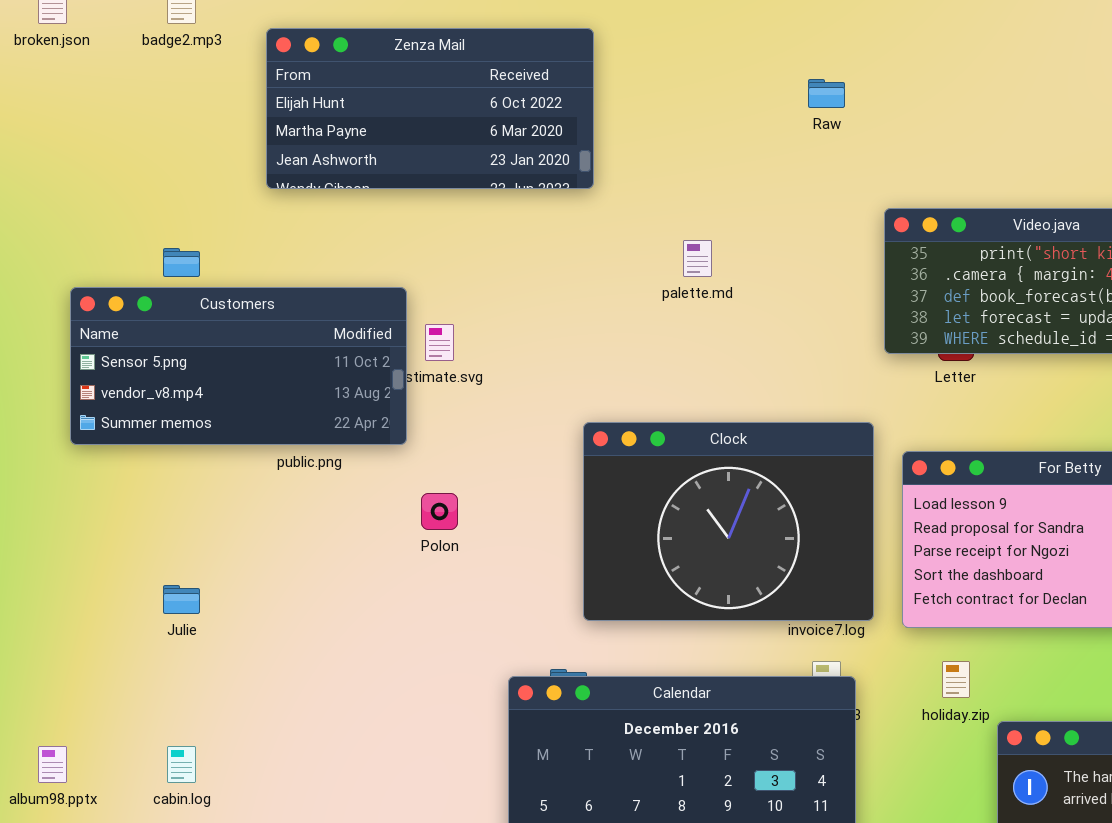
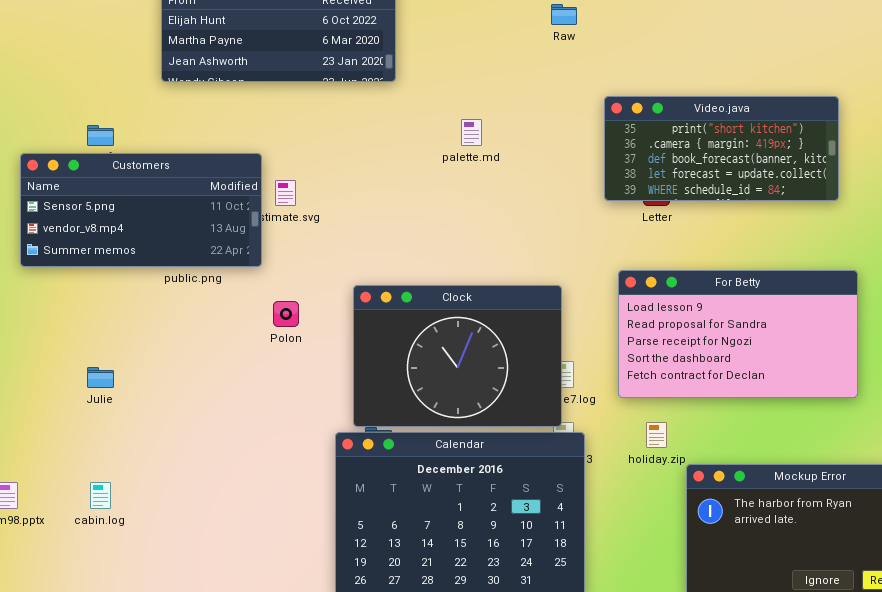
Clock: [583,422,874,621] -> [353,285,562,427], moved

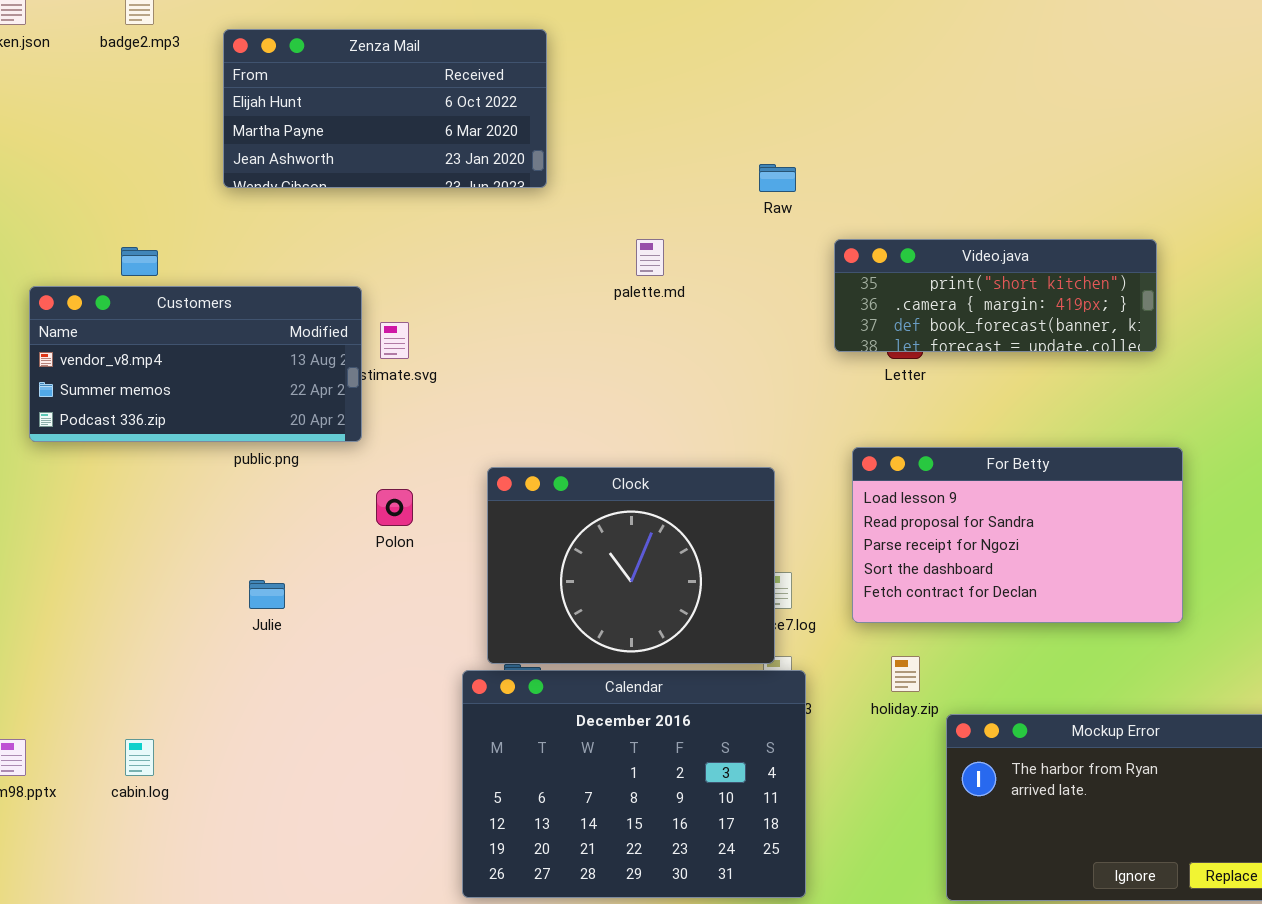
Raw: [551,4,577,25] -> [759,164,796,192], moved
Video.java: [604,96,839,201] -> [834,239,1157,352], resized
Customers: [20,153,262,267] -> [29,286,362,442], scrolled down 1 row
Julie: [87,367,114,388] -> [249,580,285,609], moved

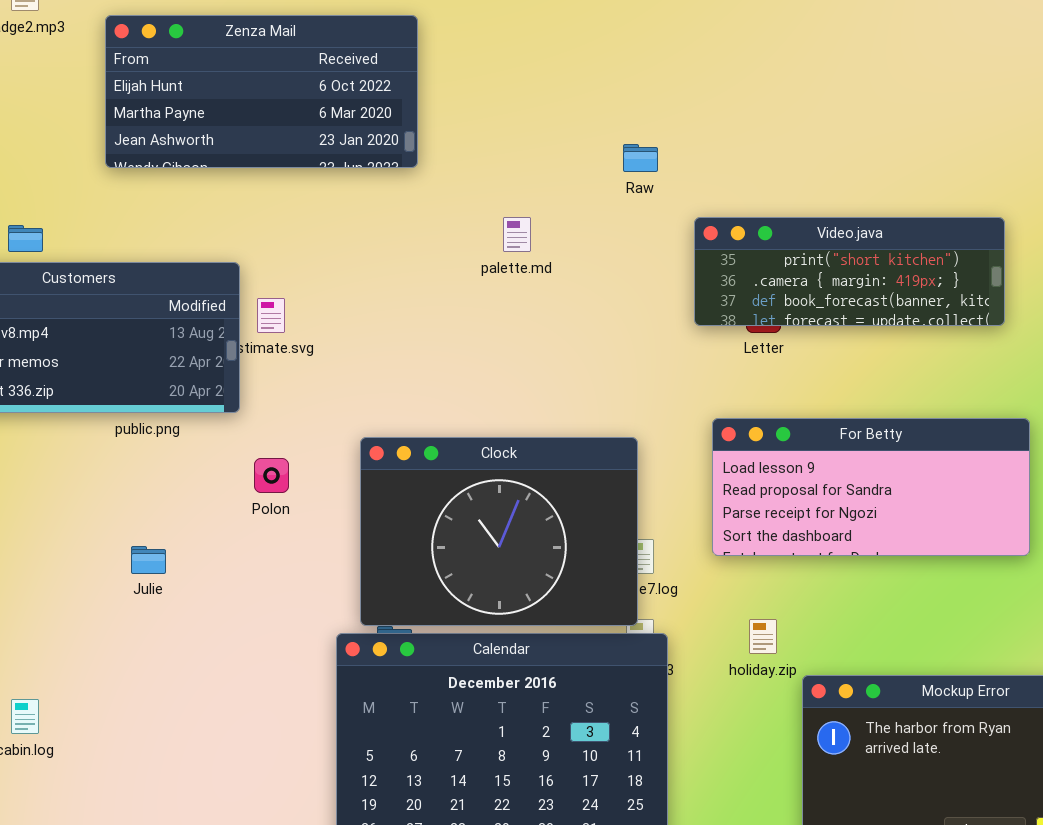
For Betty: [852,447,1183,623] -> [712,418,1030,556], resized

